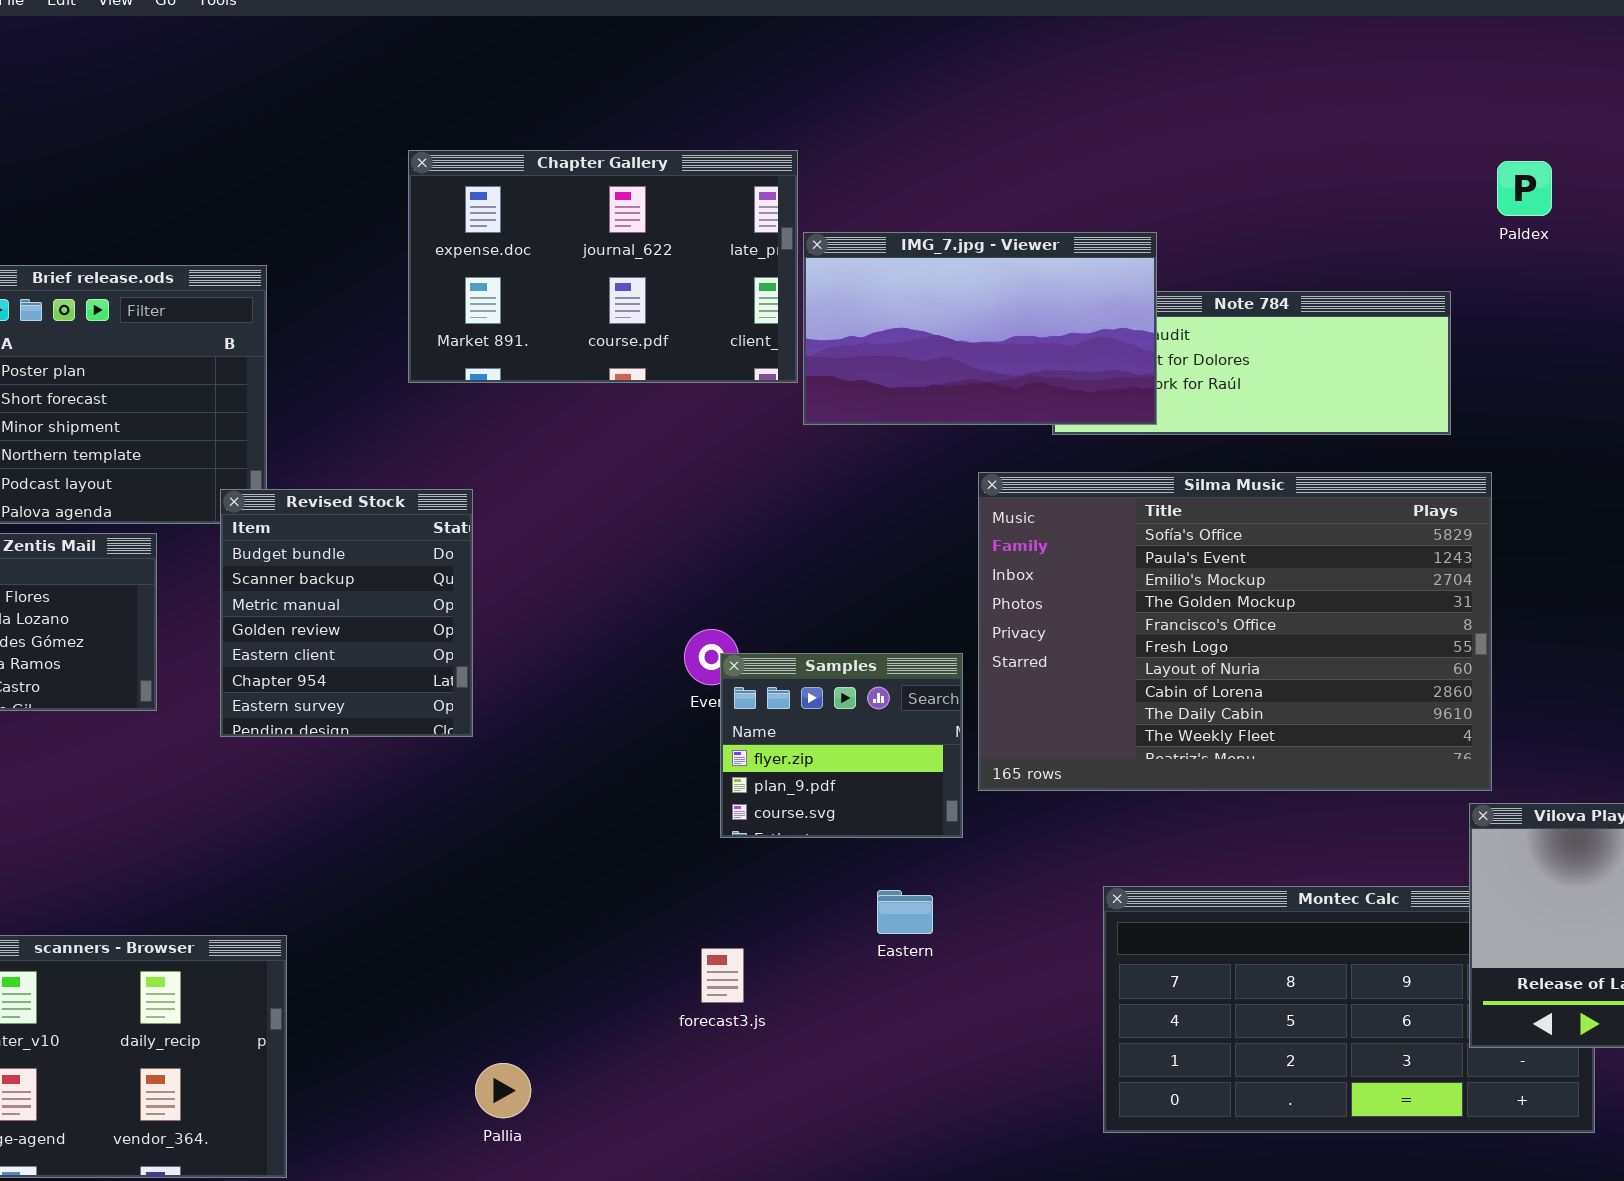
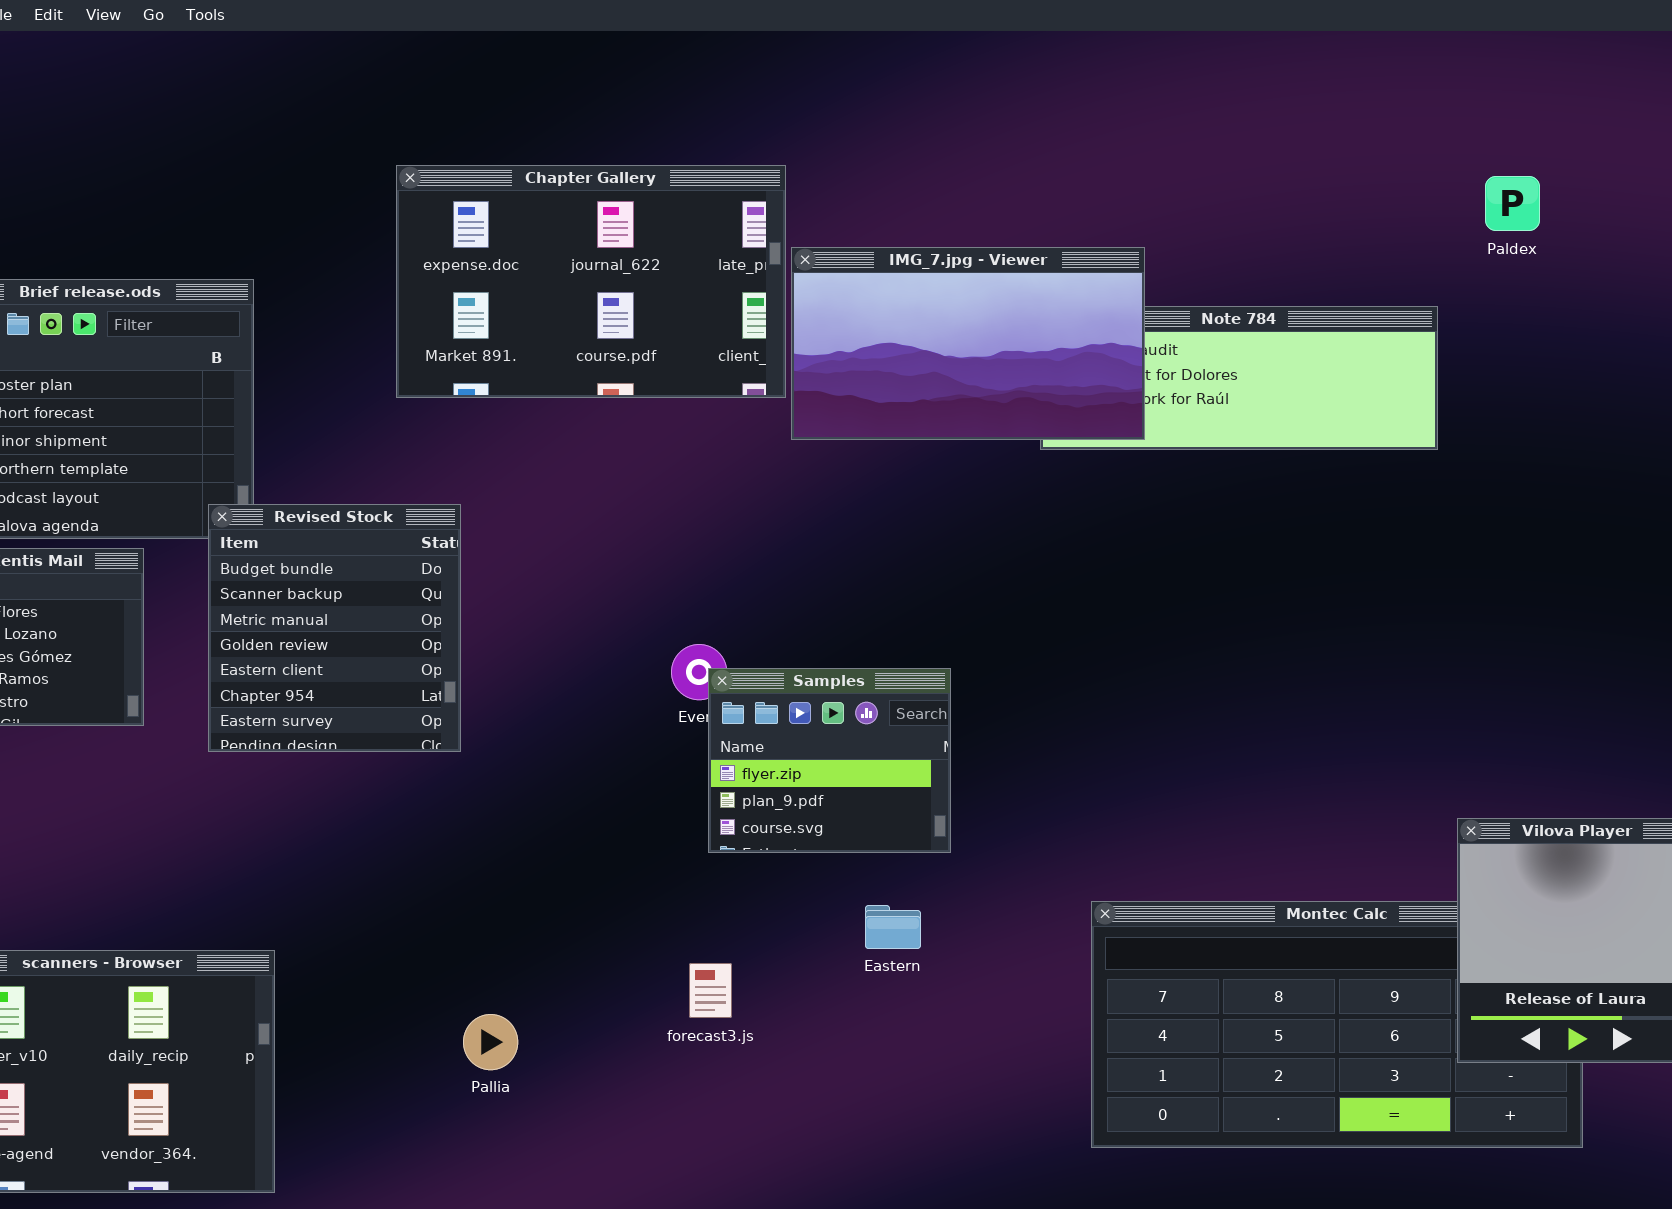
Silma Music: [978,472,1492,791] -> none, closed
Pallia: [475,1063,531,1118] -> [463,1014,518,1070], moved

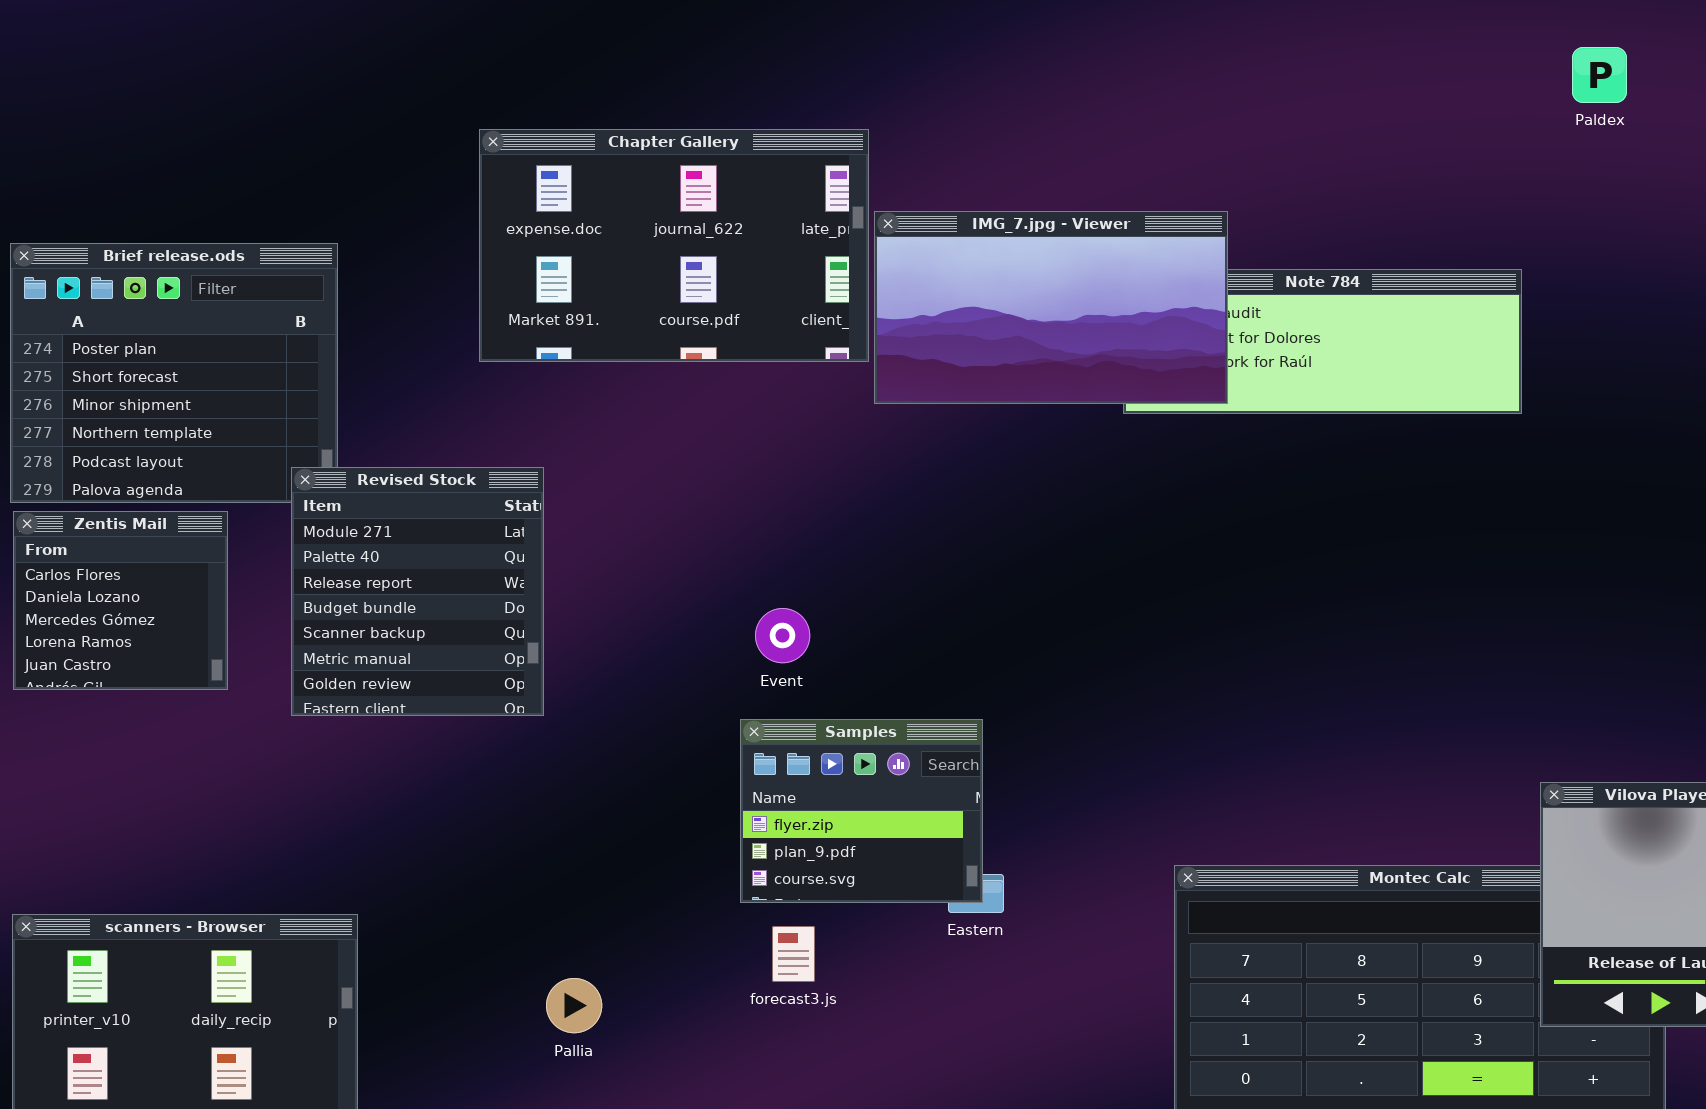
Paldex: [1485,176,1540,231] -> [1572,47,1627,103], moved
Revised Stock: [208,504,461,752] -> [291,467,544,716], scrolled up 3 rows
Samples: [708,668,951,853] -> [740,719,983,903], moved

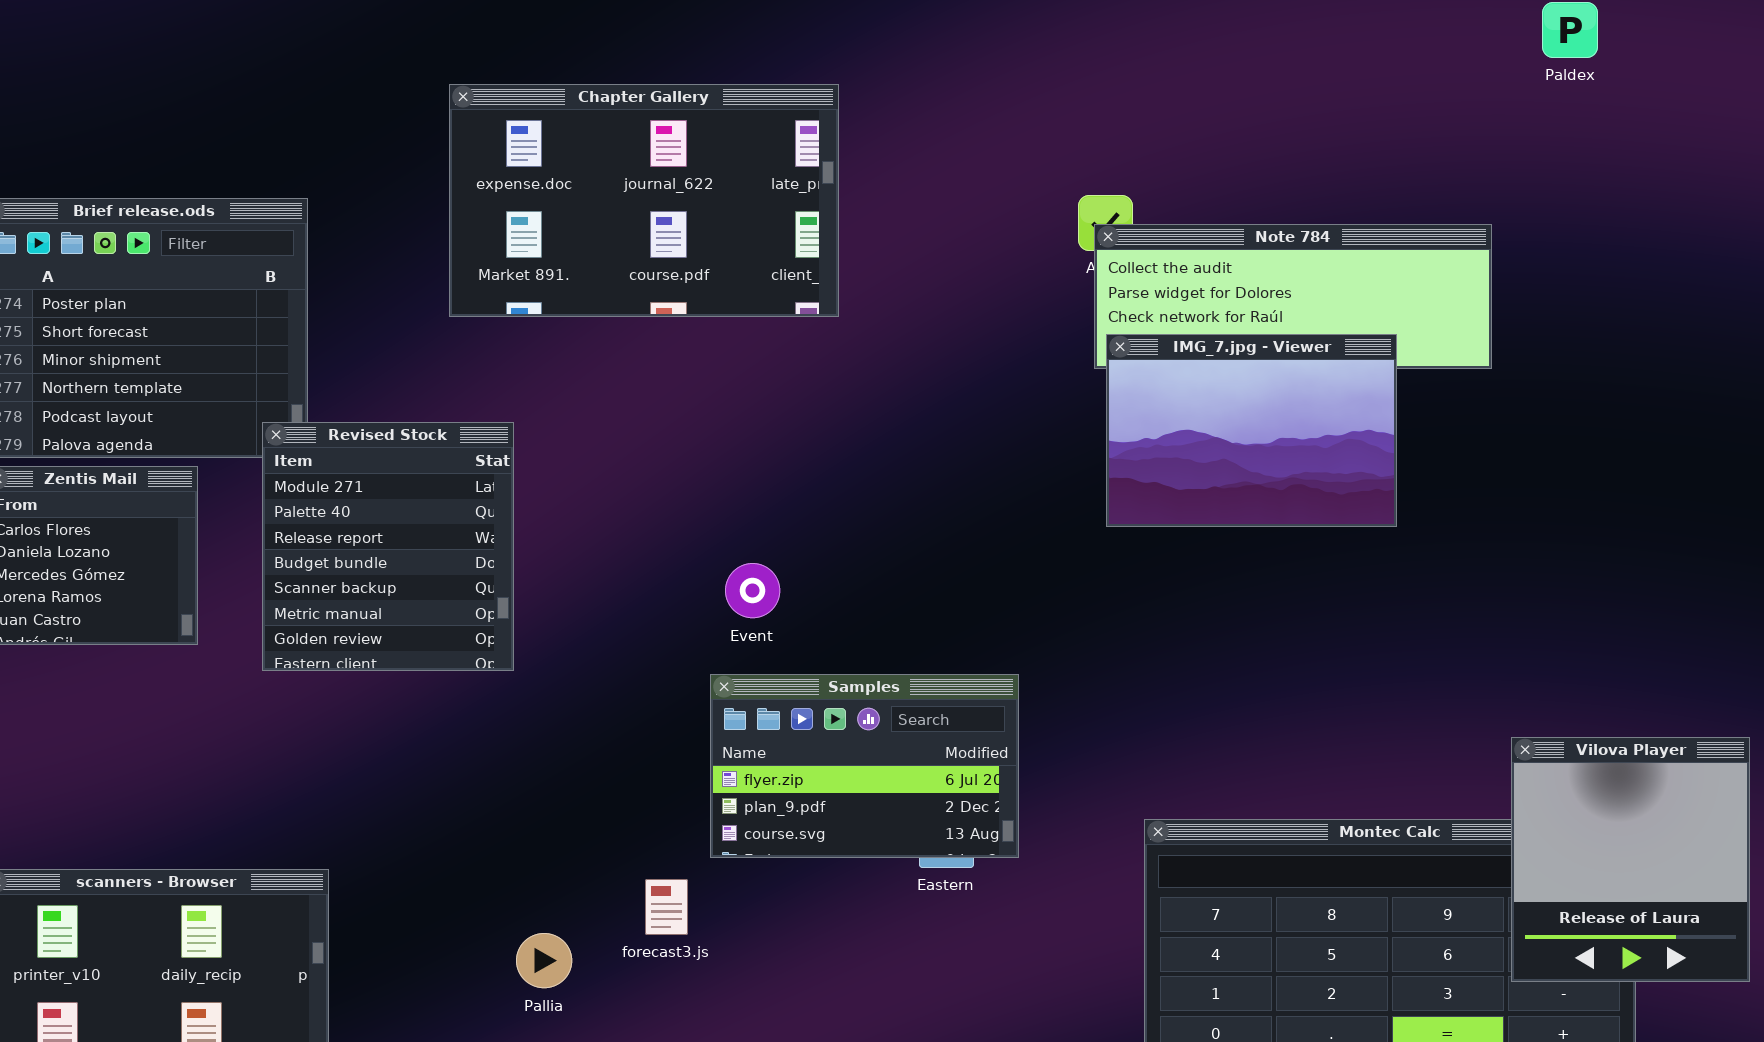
IMG_7.jpg - Viewer: [874,211,1228,404] -> [1106,334,1397,527], moved, resized
Samples: [740,719,983,903] -> [710,674,1019,858], resized
forecast3.js: [772,926,815,982] -> [645,879,688,935], moved

